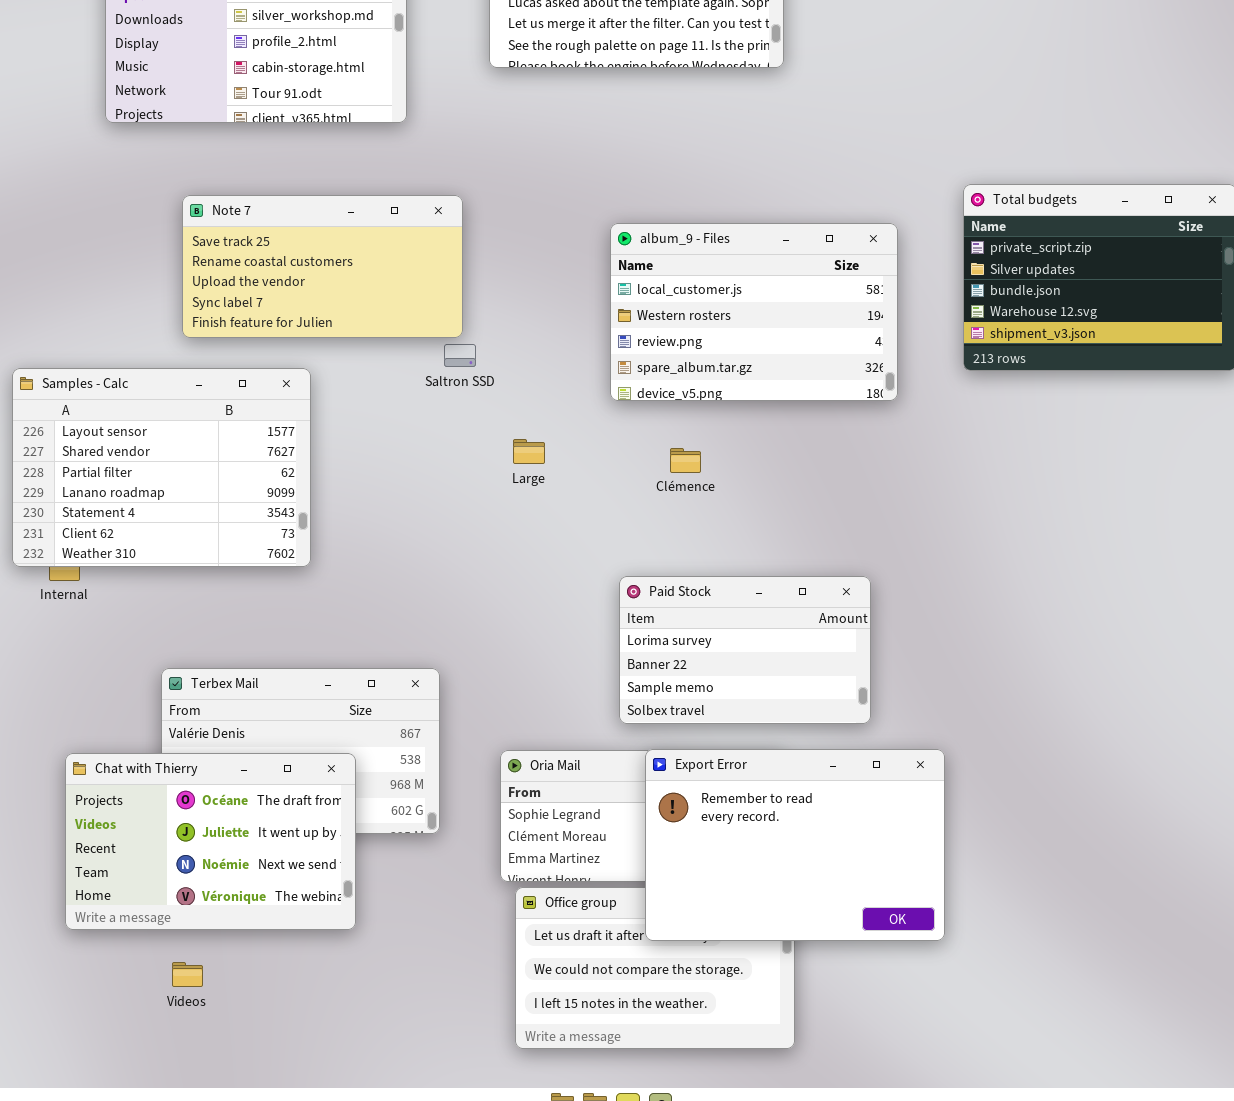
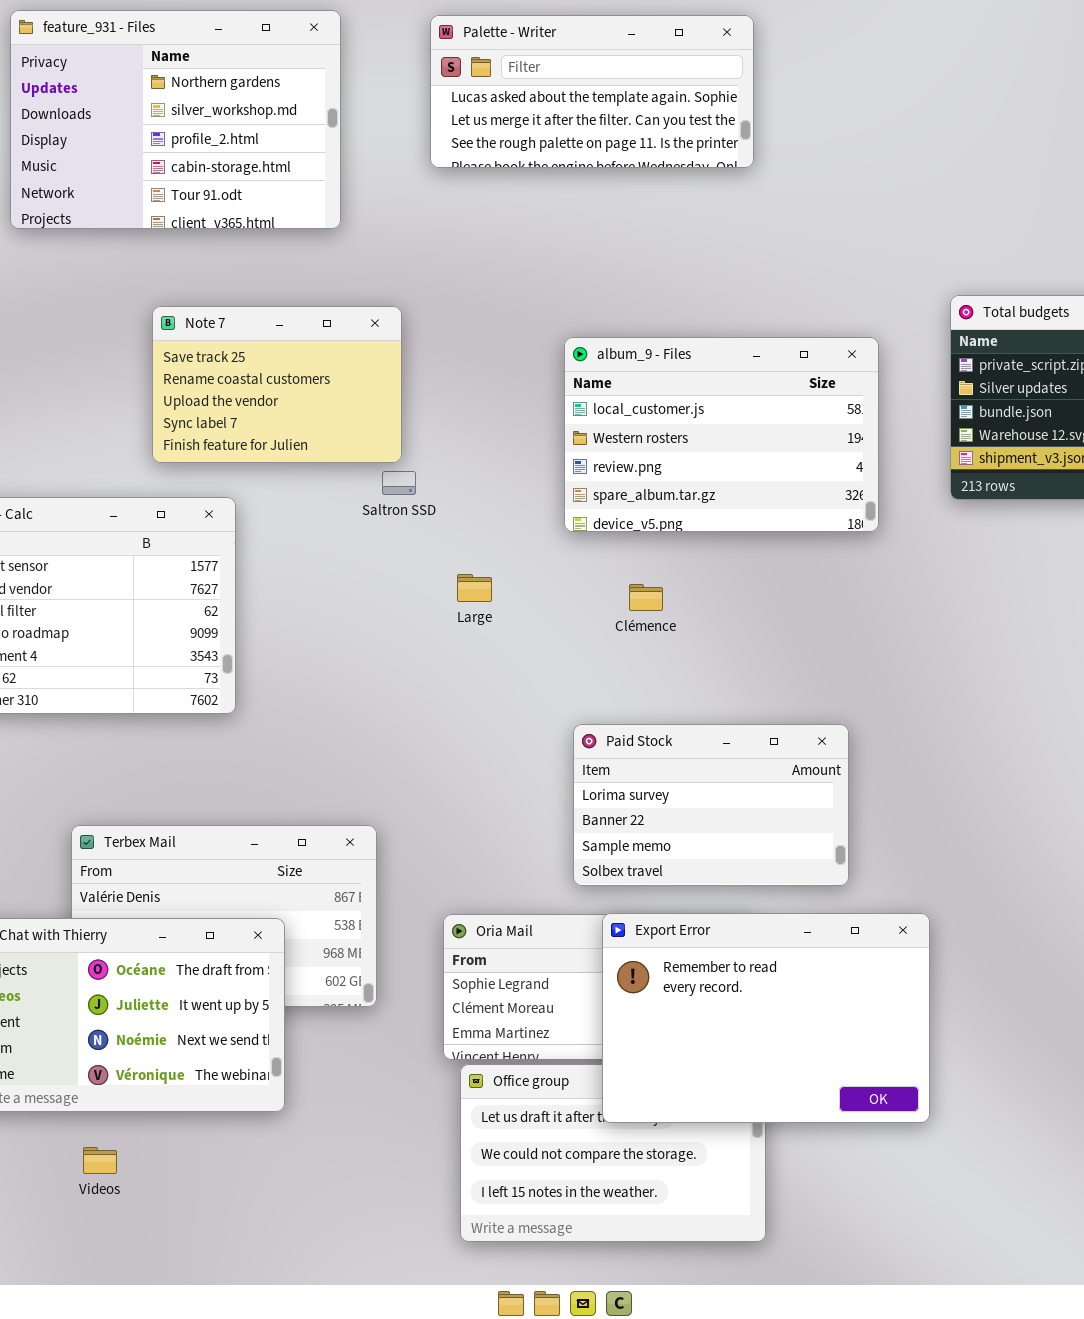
Note 7: [182,195,463,338] -> [152,306,402,463], resized

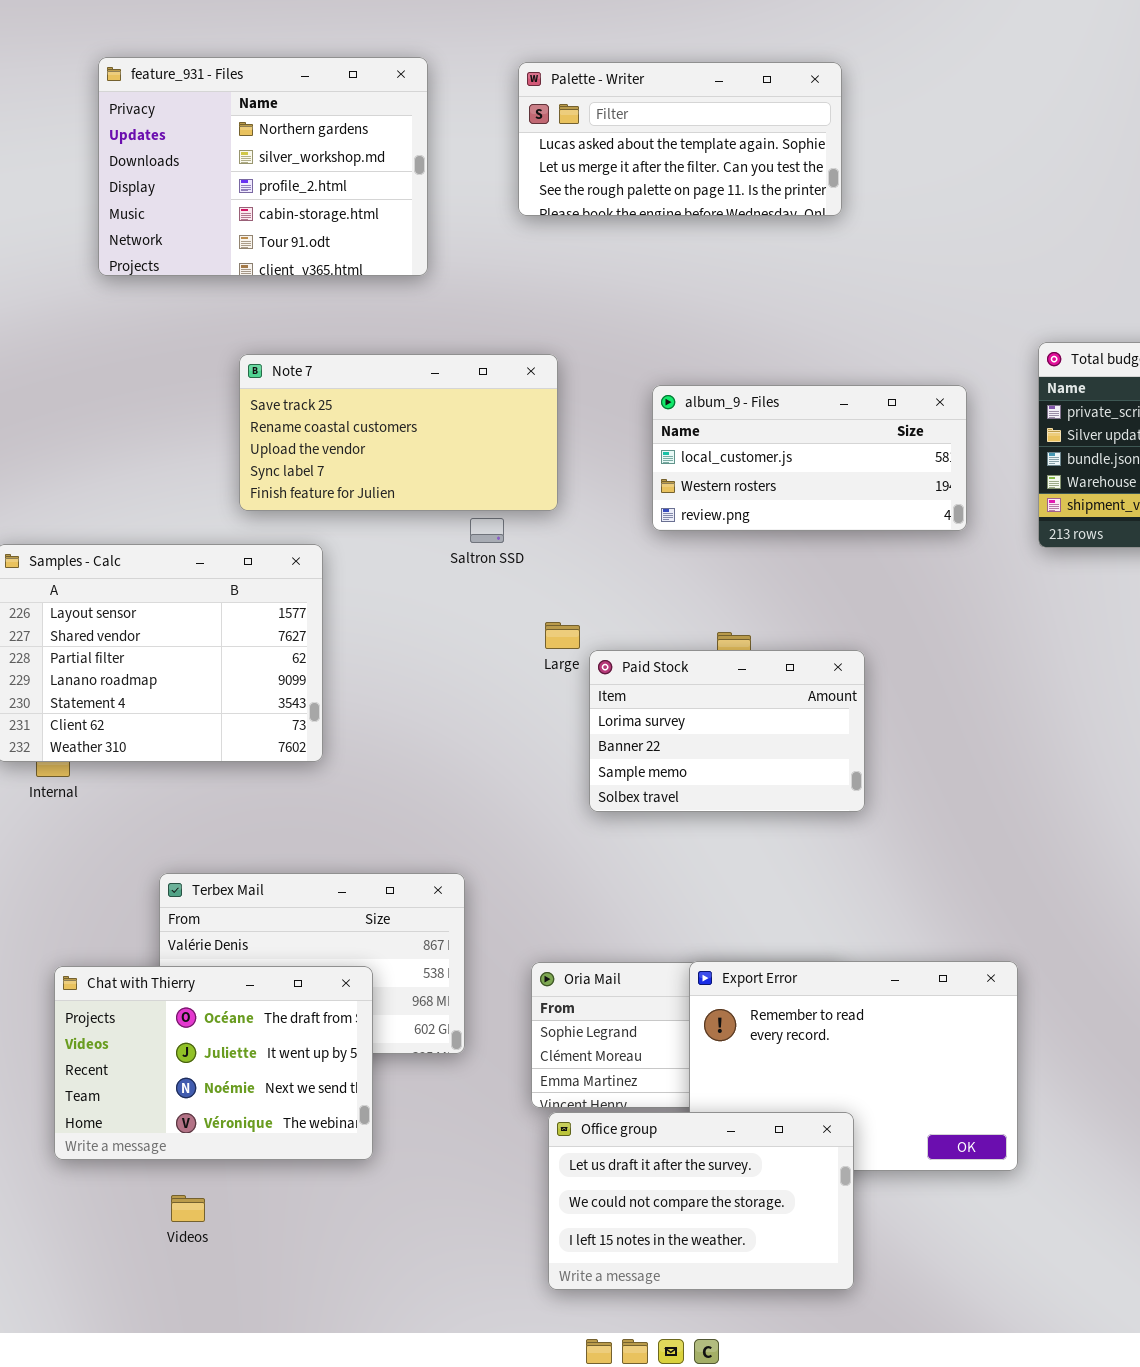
Note 7: [152,306,402,463] -> [239,354,558,511], resized
album_9 - Files: [564,337,879,532] -> [652,385,967,531], resized
Paid Stock: [573,724,849,886] -> [589,650,865,812], moved
Office group: [460,1064,766,1242] -> [548,1112,854,1290], raised

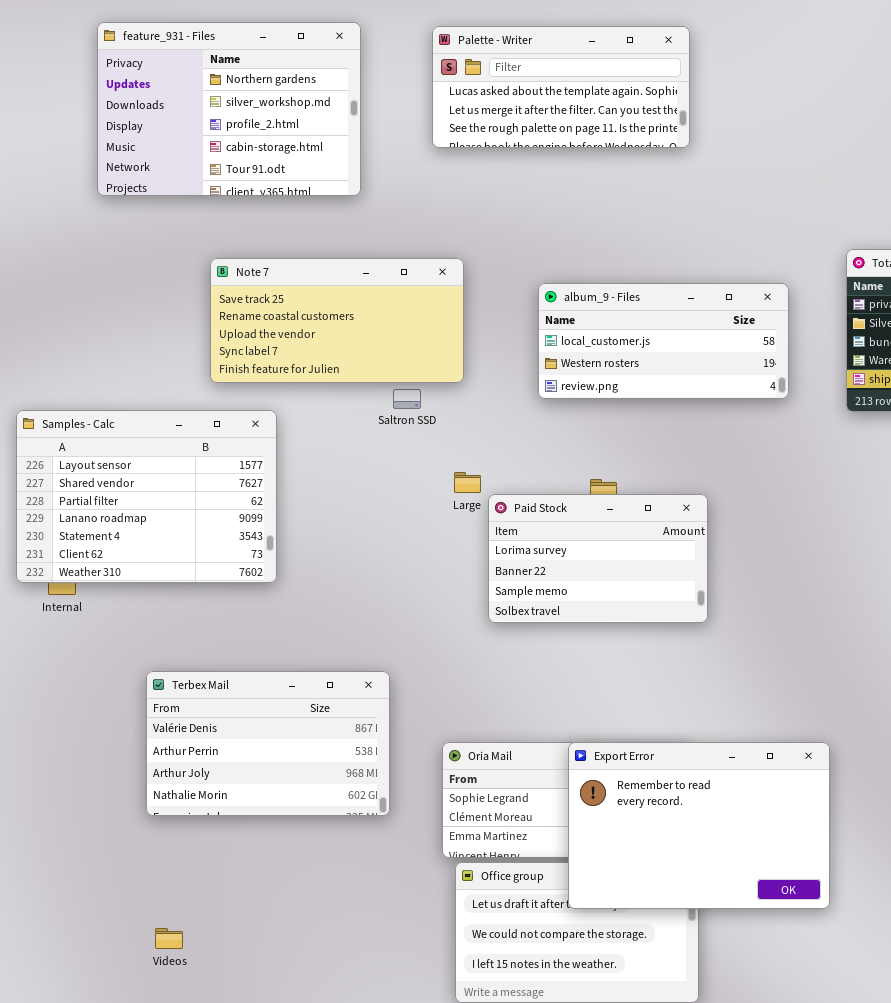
Export Error: [689,961,1018,1171] -> [568,742,830,909], raised
Chat with Thierry: [54,966,373,1160] -> none, closed

